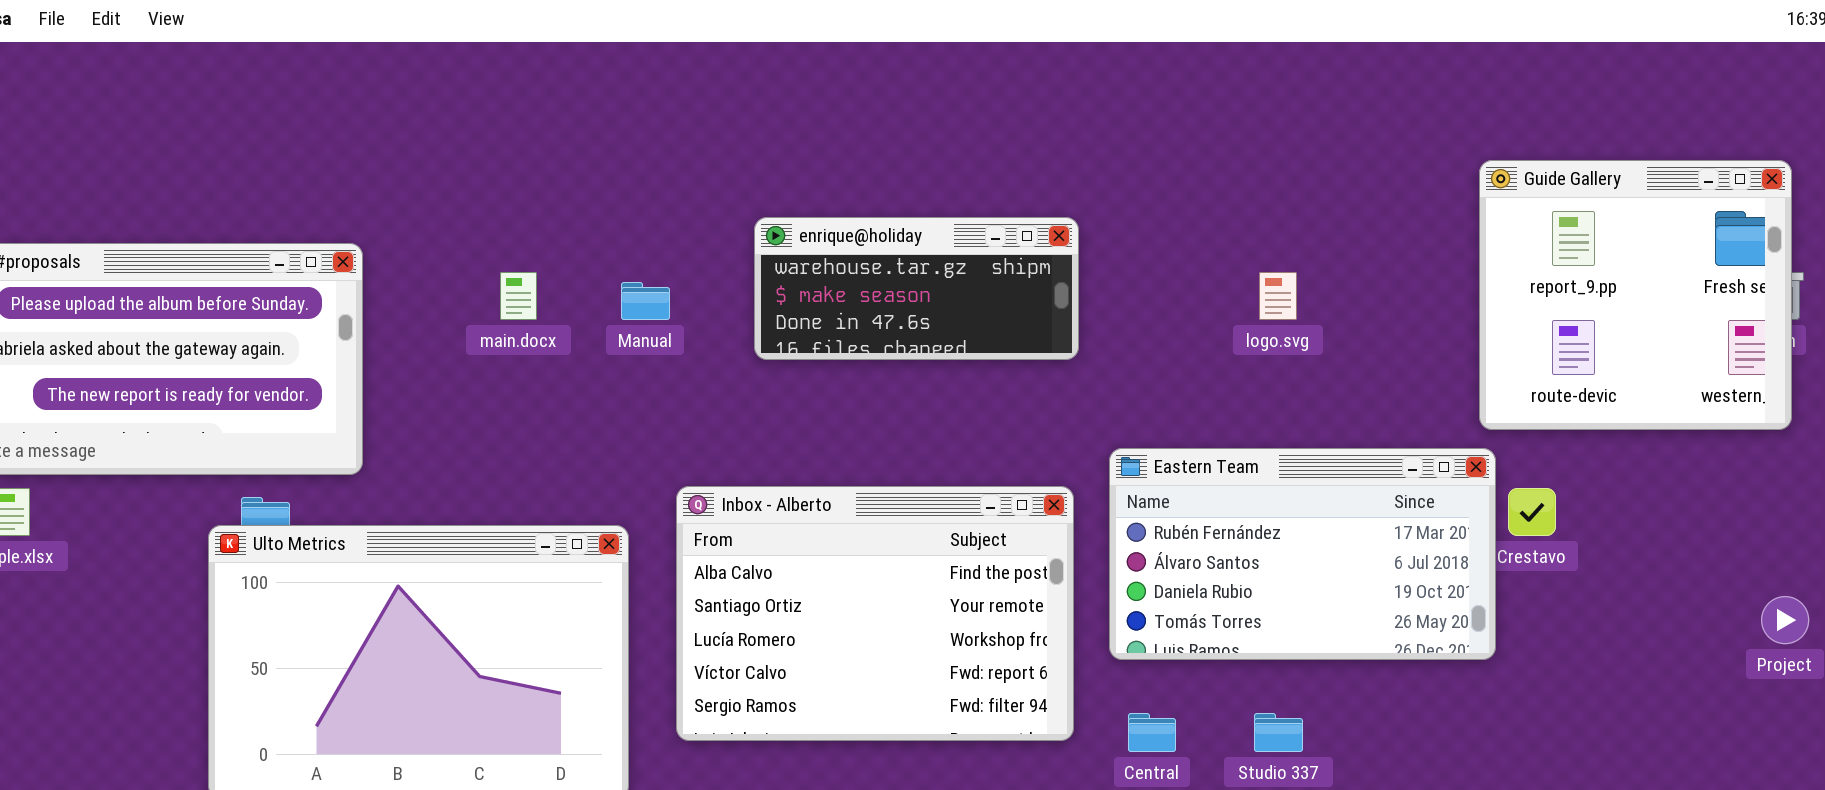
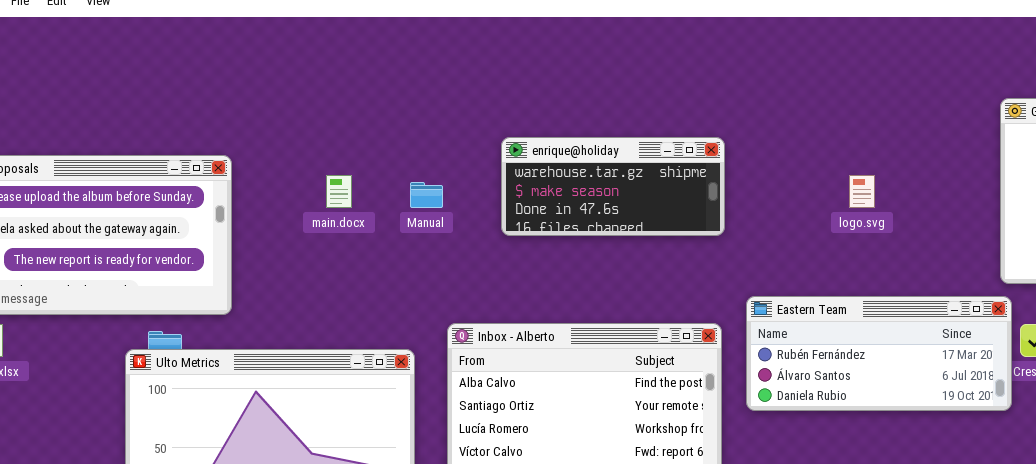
Eastern Team: [1109,448,1496,660] -> [746,296,1012,411], resized

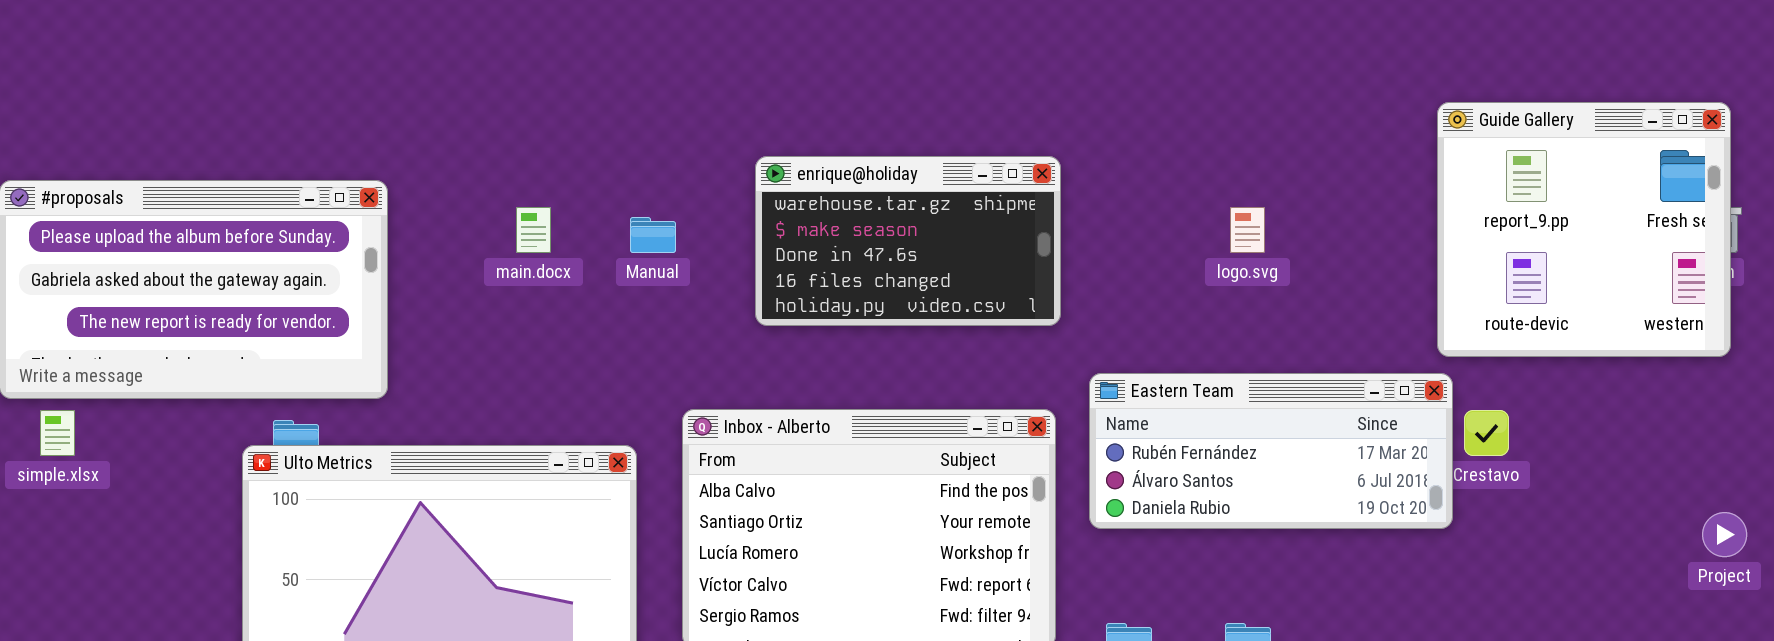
enrique@holiday: [501,137,725,236] -> [755,156,1061,326], resized

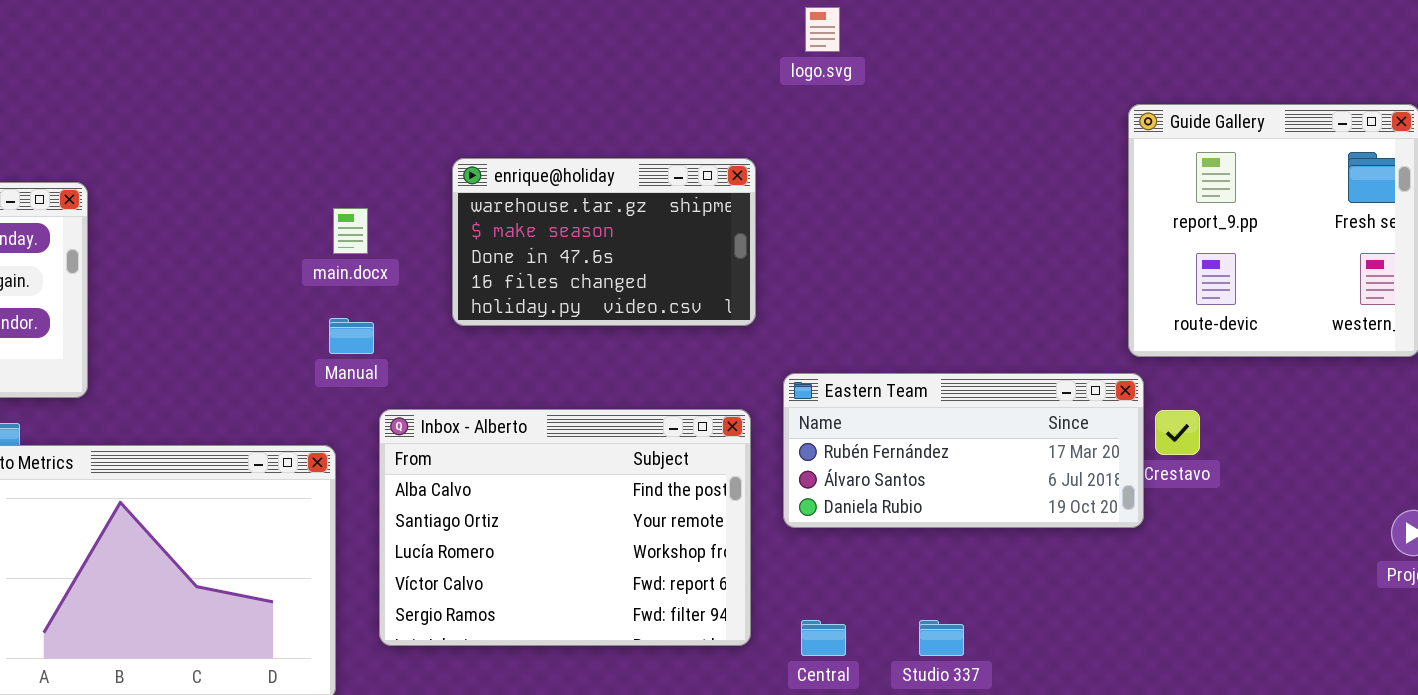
main.docx: [516,207,551,253] -> [333,208,368,254], moved
logo.svg: [1230,207,1265,253] -> [805,7,840,52], moved
Manual: [630,217,676,253] -> [329,318,374,354], moved

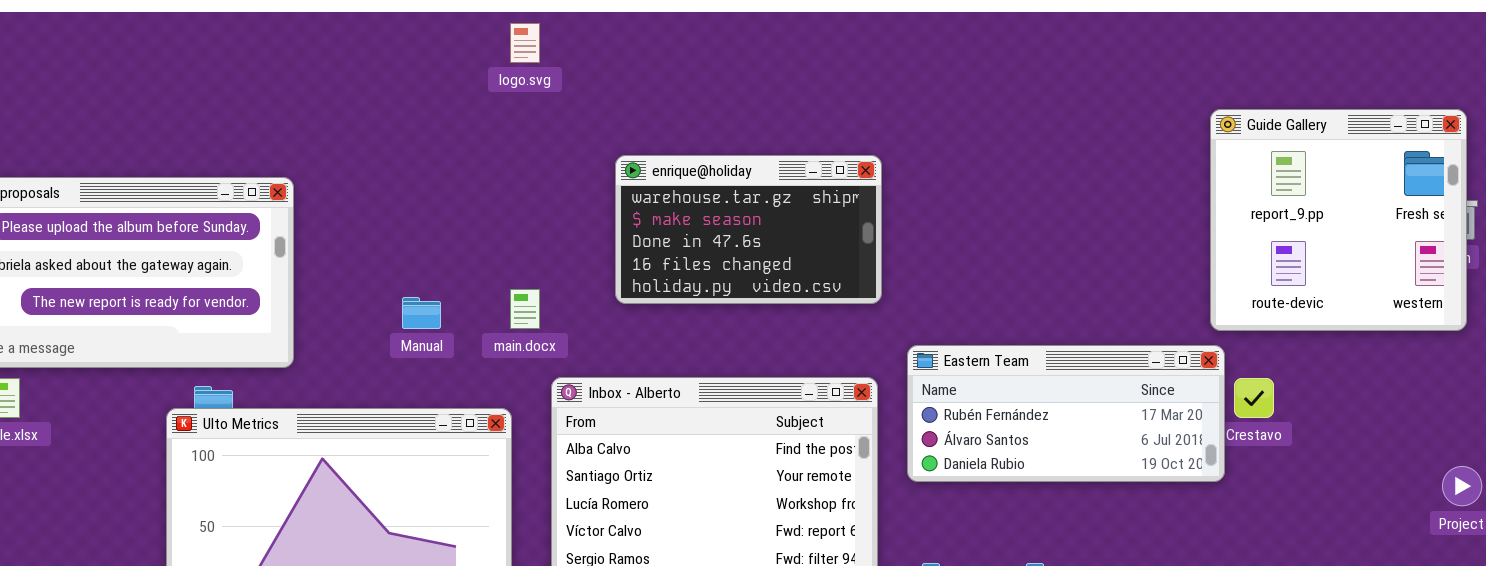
logo.svg: [805,7,840,52] -> [510,23,540,63], moved
main.docx: [333,208,368,254] -> [510,289,540,329], moved
Manual: [329,318,374,354] -> [402,297,441,329], moved

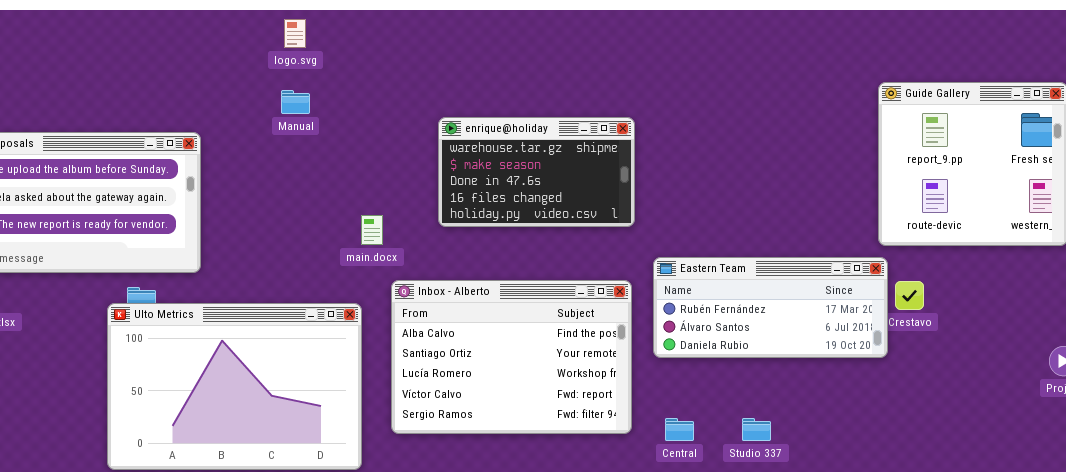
logo.svg: [510,23,540,63] -> [284,19,306,48], moved
Manual: [402,297,441,329] -> [281,90,310,114], moved

